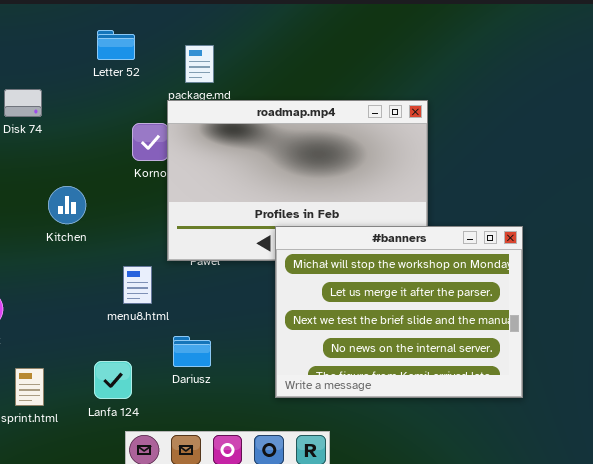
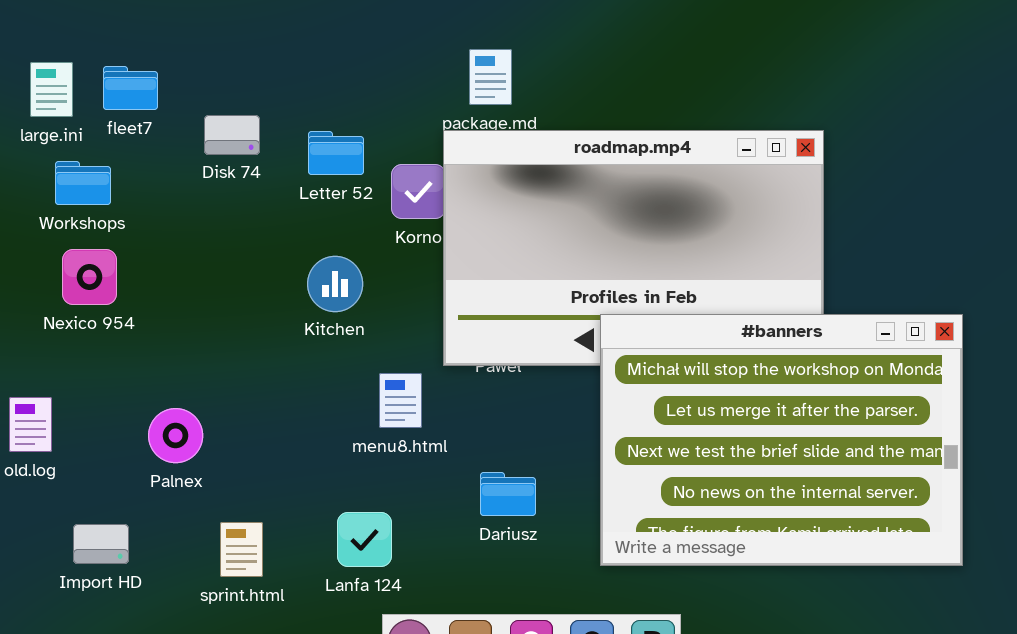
Letter 52: [97,30,135,60] -> [308,131,364,175], moved
Kitchen: [48,186,86,224] -> [307,256,363,312], moved
Dariusz: [173,336,211,367] -> [480,472,536,516], moved

